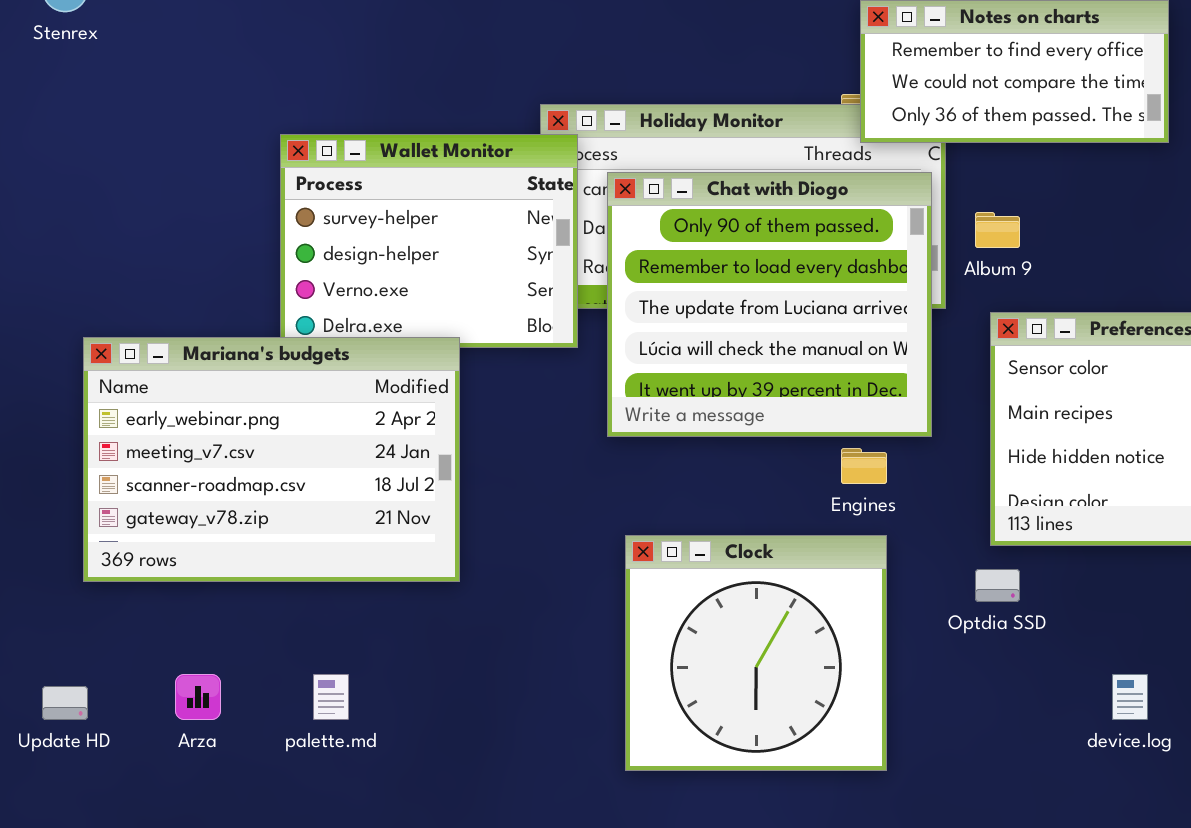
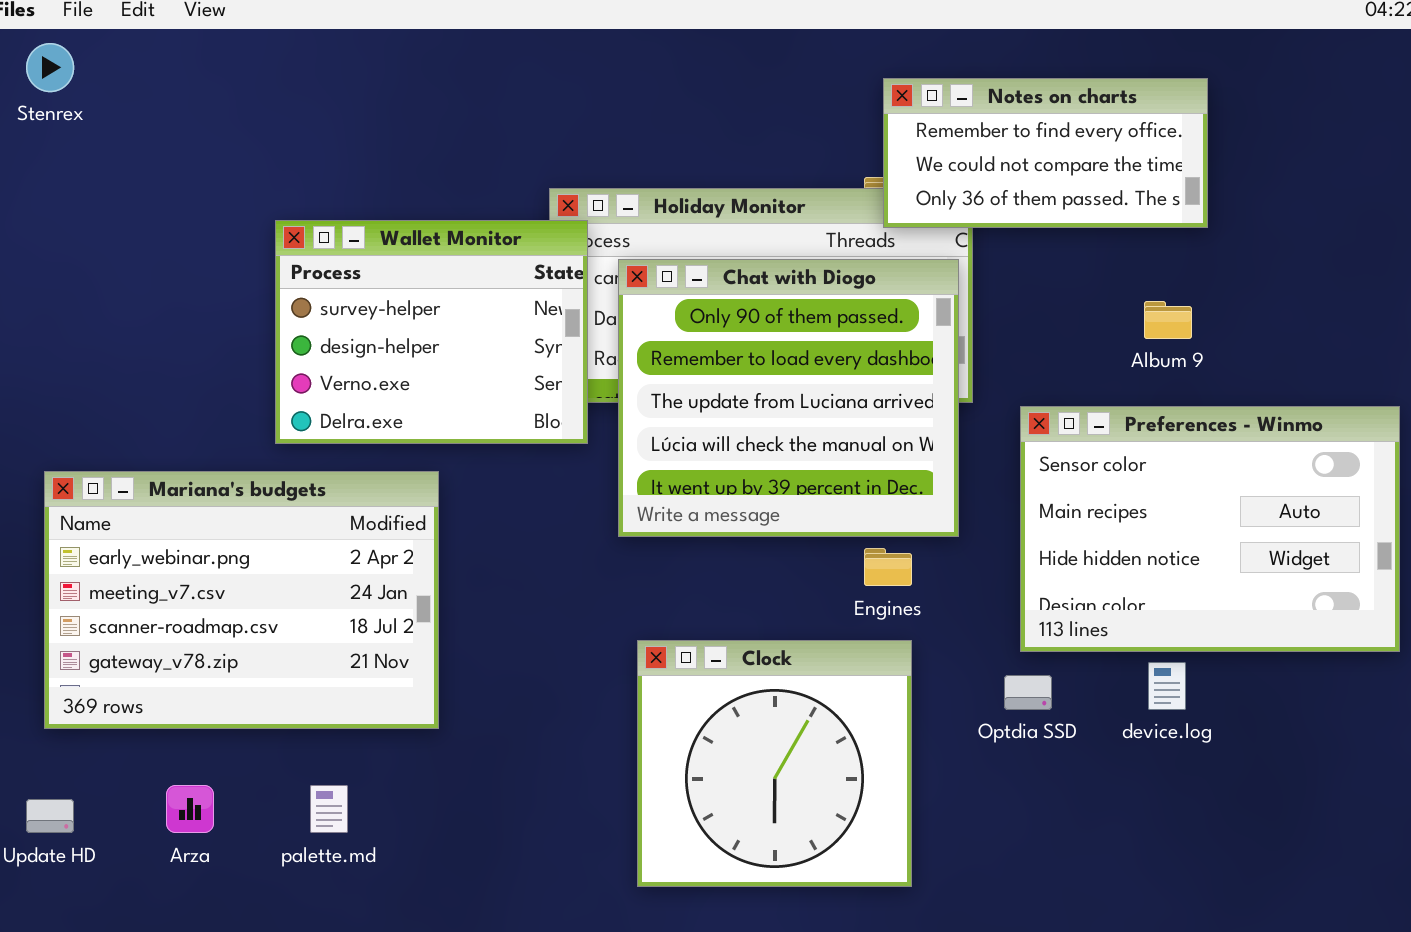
Album 9: [975,212,1020,248] -> [1144,301,1192,339], moved
Mariana's budgets: [83,337,460,582] -> [44,471,439,729], moved
device.log: [1112,674,1148,720] -> [1148,662,1186,710], moved

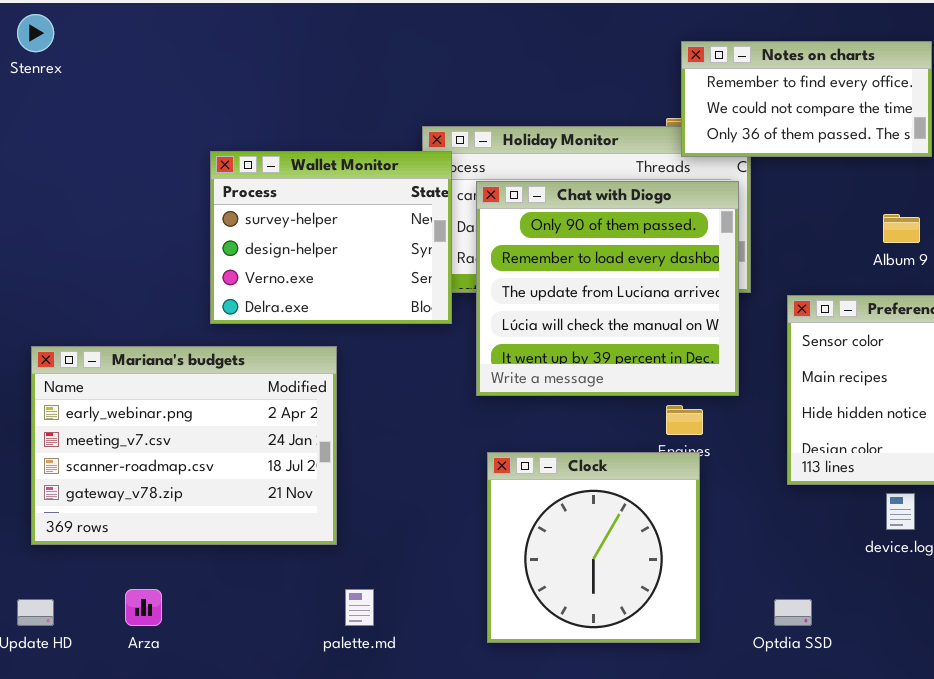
Clock: [637,640,912,887] -> [487,452,700,643], moved
Optdia SSD: [1004,675,1052,710] -> [774,599,812,626], moved
palette.md: [310,785,348,833] -> [345,589,374,626], moved

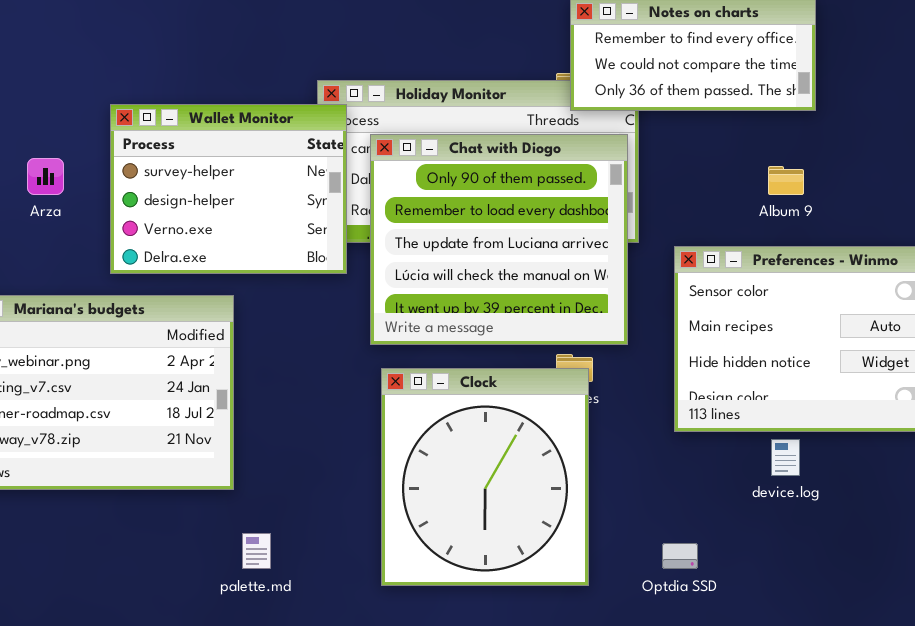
Clock: [487,452,700,643] -> [381,368,589,586], resized
Arza: [125,589,162,626] -> [27,158,64,195], moved

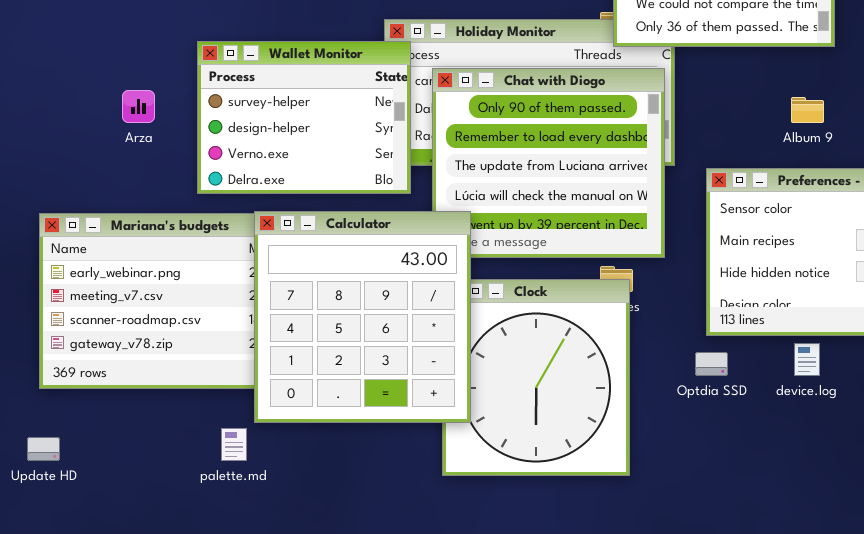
Calculator: none -> [254,211,471,423], opened
palette.md: [242,533,271,569] -> [221,428,247,461], moved
Optdia SSD: [662,543,698,569] -> [695,352,728,376], moved

